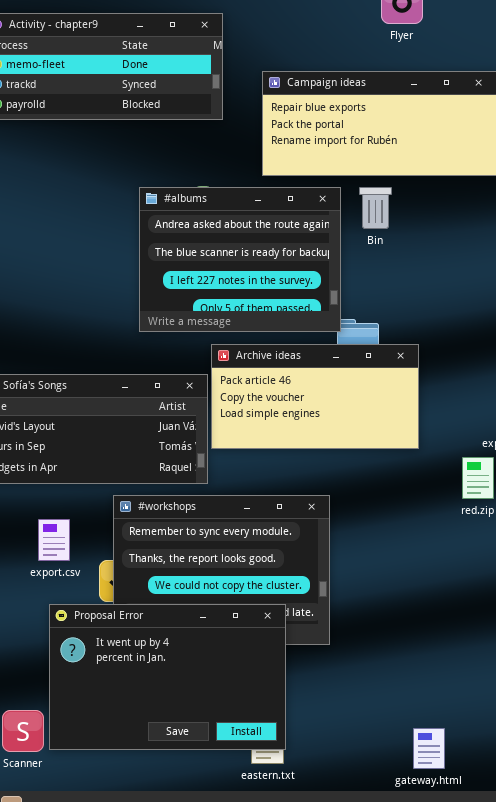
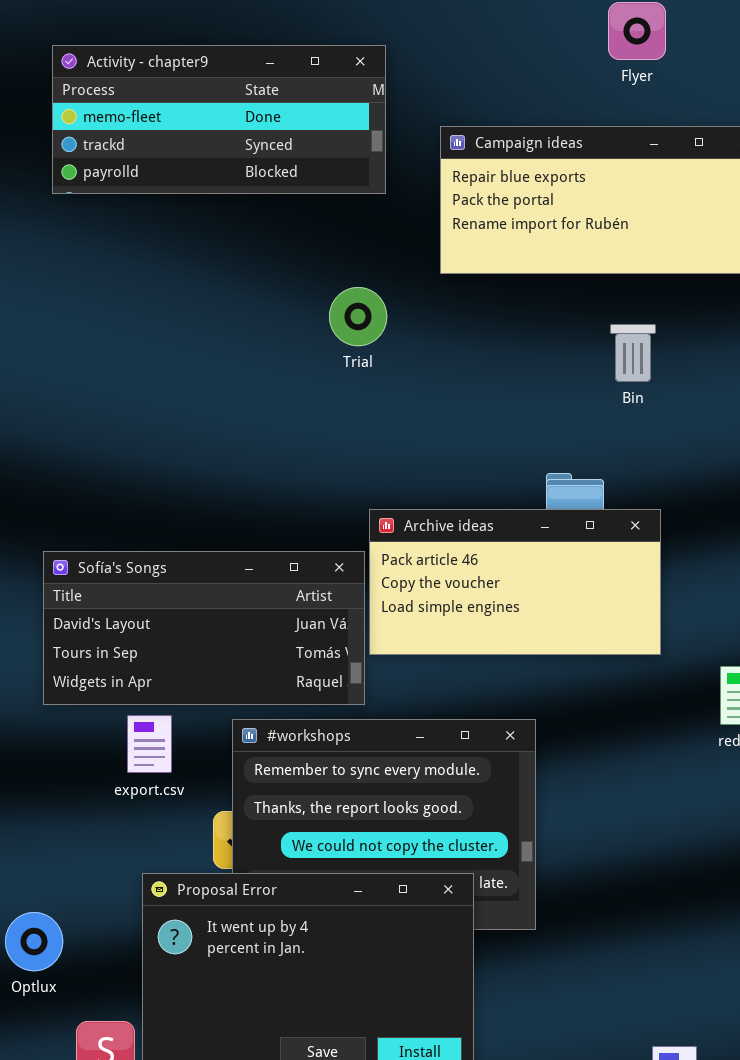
#albums: [139,187,341,332] -> none, closed
Bin: [359,187,392,229] -> [610,324,656,382], moved
export.csv: [38,519,70,561] -> [127,715,172,773], moved

